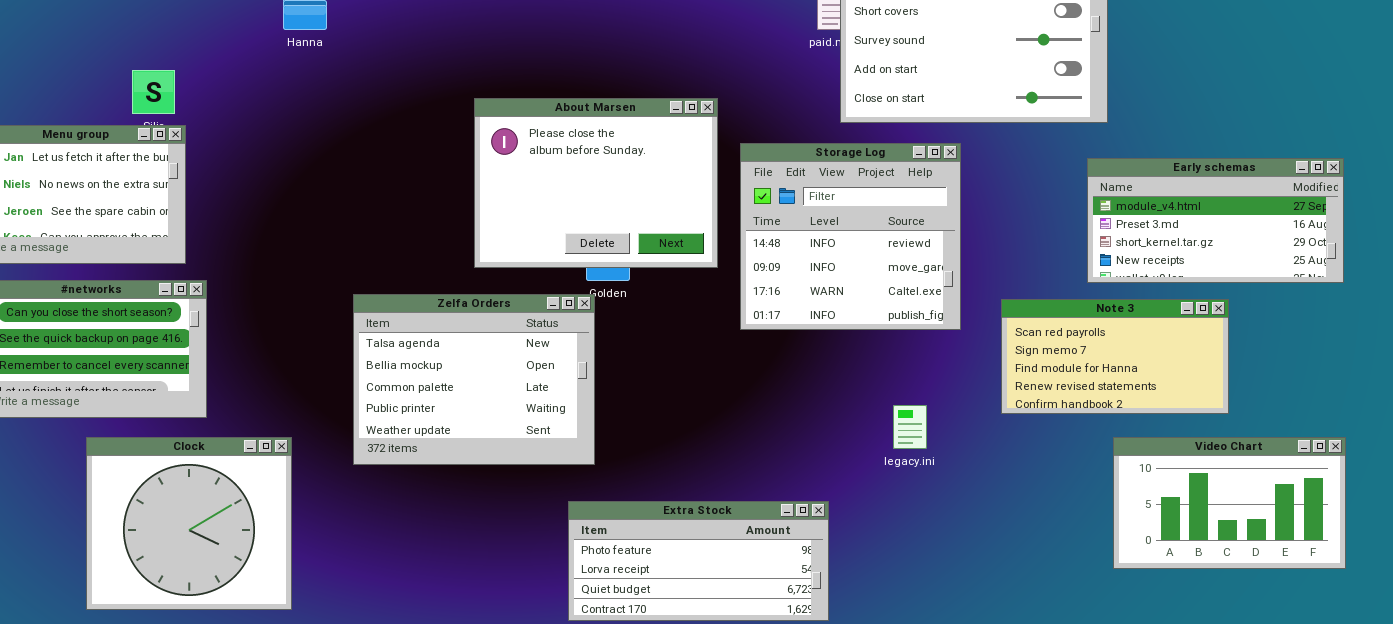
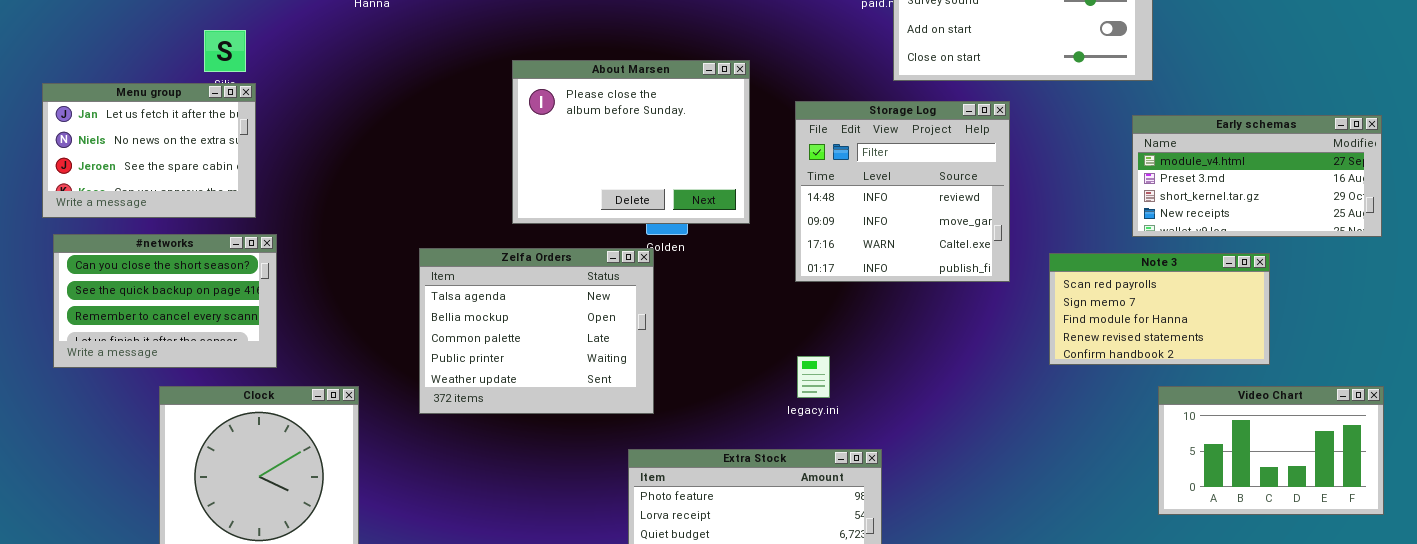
About Marsen: [474,98,718,268] -> [512,60,750,224], moved
legacy.ini: [893,405,927,449] -> [797,356,830,398], moved

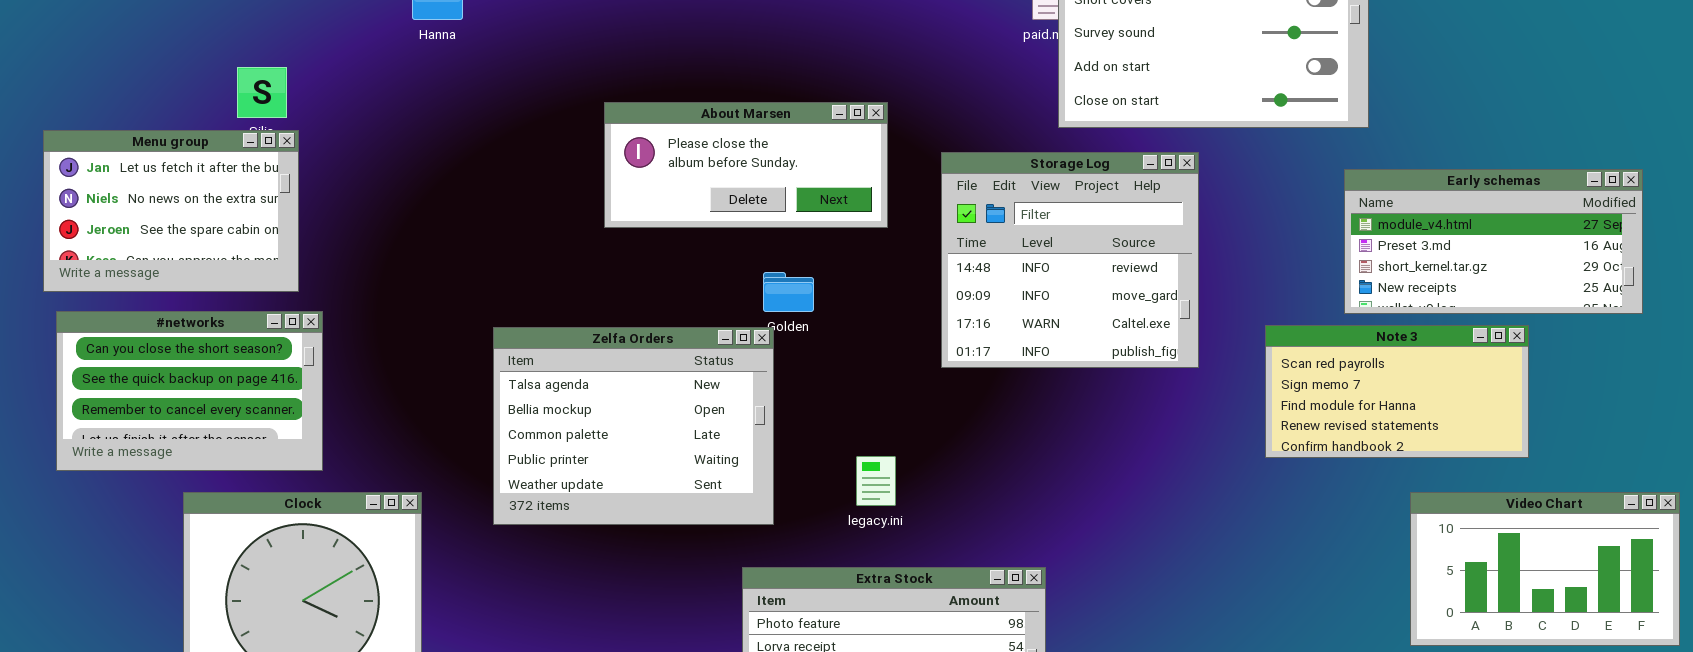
About Marsen: [512,60,750,224] -> [604,102,888,228], resized
Note 3: [1049,253,1270,365] -> [1265,325,1529,458], moved
legacy.ini: [797,356,830,398] -> [856,456,896,506], moved
Video Chart: [1158,386,1384,515] -> [1410,492,1680,646], moved

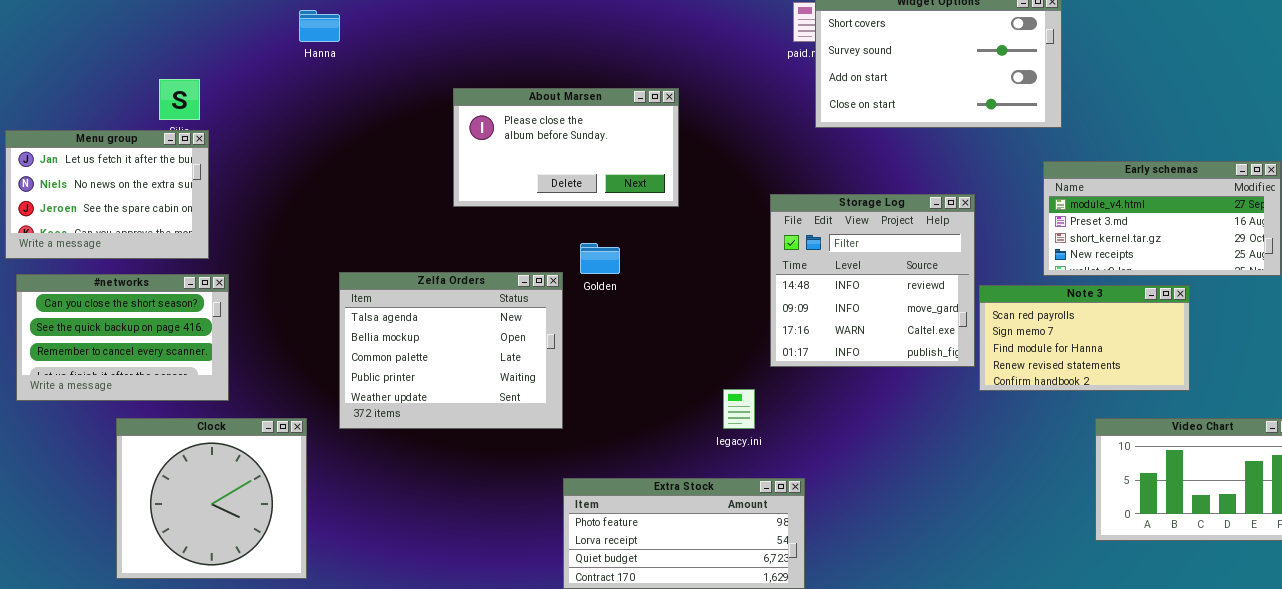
About Marsen: [604,102,888,228] -> [453,88,679,207], resized
Storage Log: [941,152,1199,368] -> [770,194,975,367], moved
Zelfa Orders: [493,327,774,525] -> [339,272,563,429], moved
legacy.ini: [856,456,896,506] -> [723,389,755,429], moved

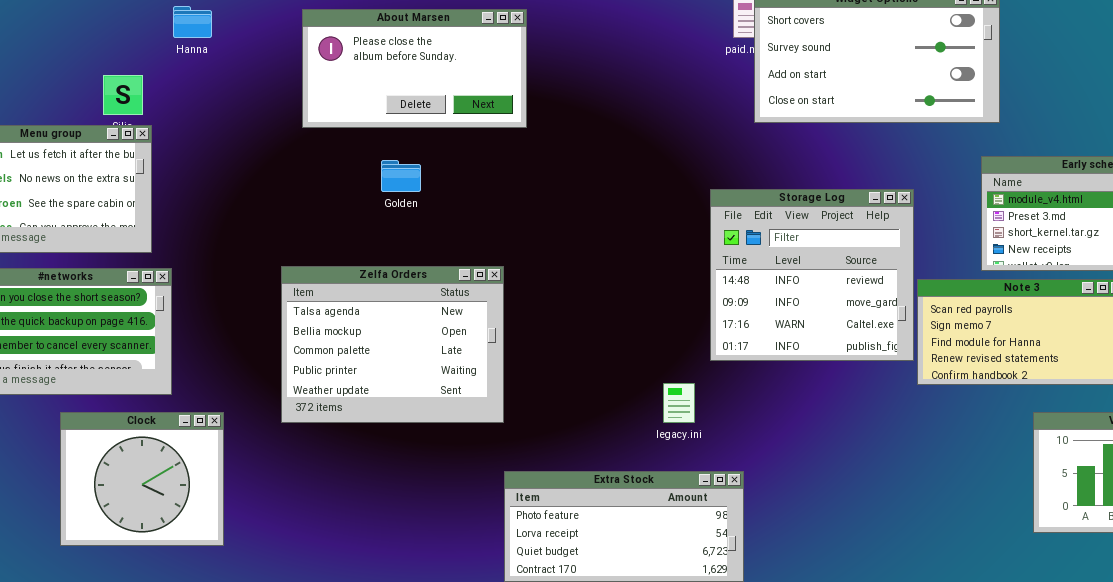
Hanna: [299,10,340,42] -> [173,6,212,38], moved
About Marsen: [453,88,679,207] -> [302,9,527,128], moved
Golden: [580,243,620,274] -> [381,160,421,192], moved
Clock: [116,418,307,579] -> [60,412,224,546], resized

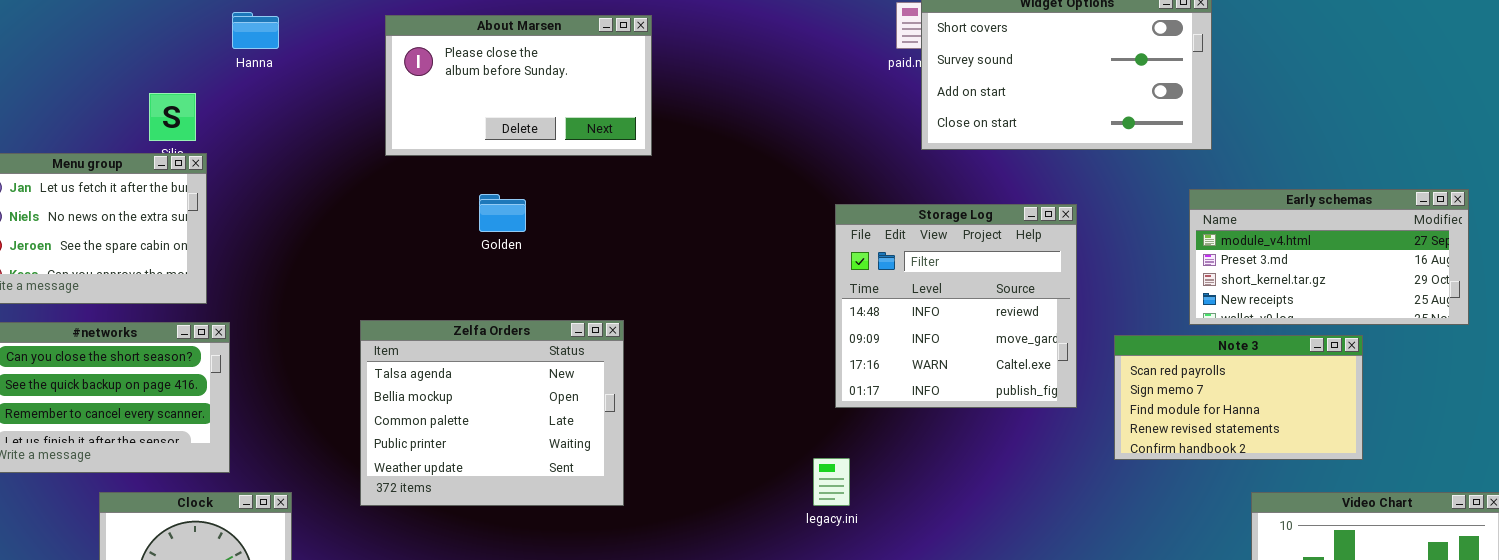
Storage Log: [710,189,914,361] -> [835,204,1077,408], moved

